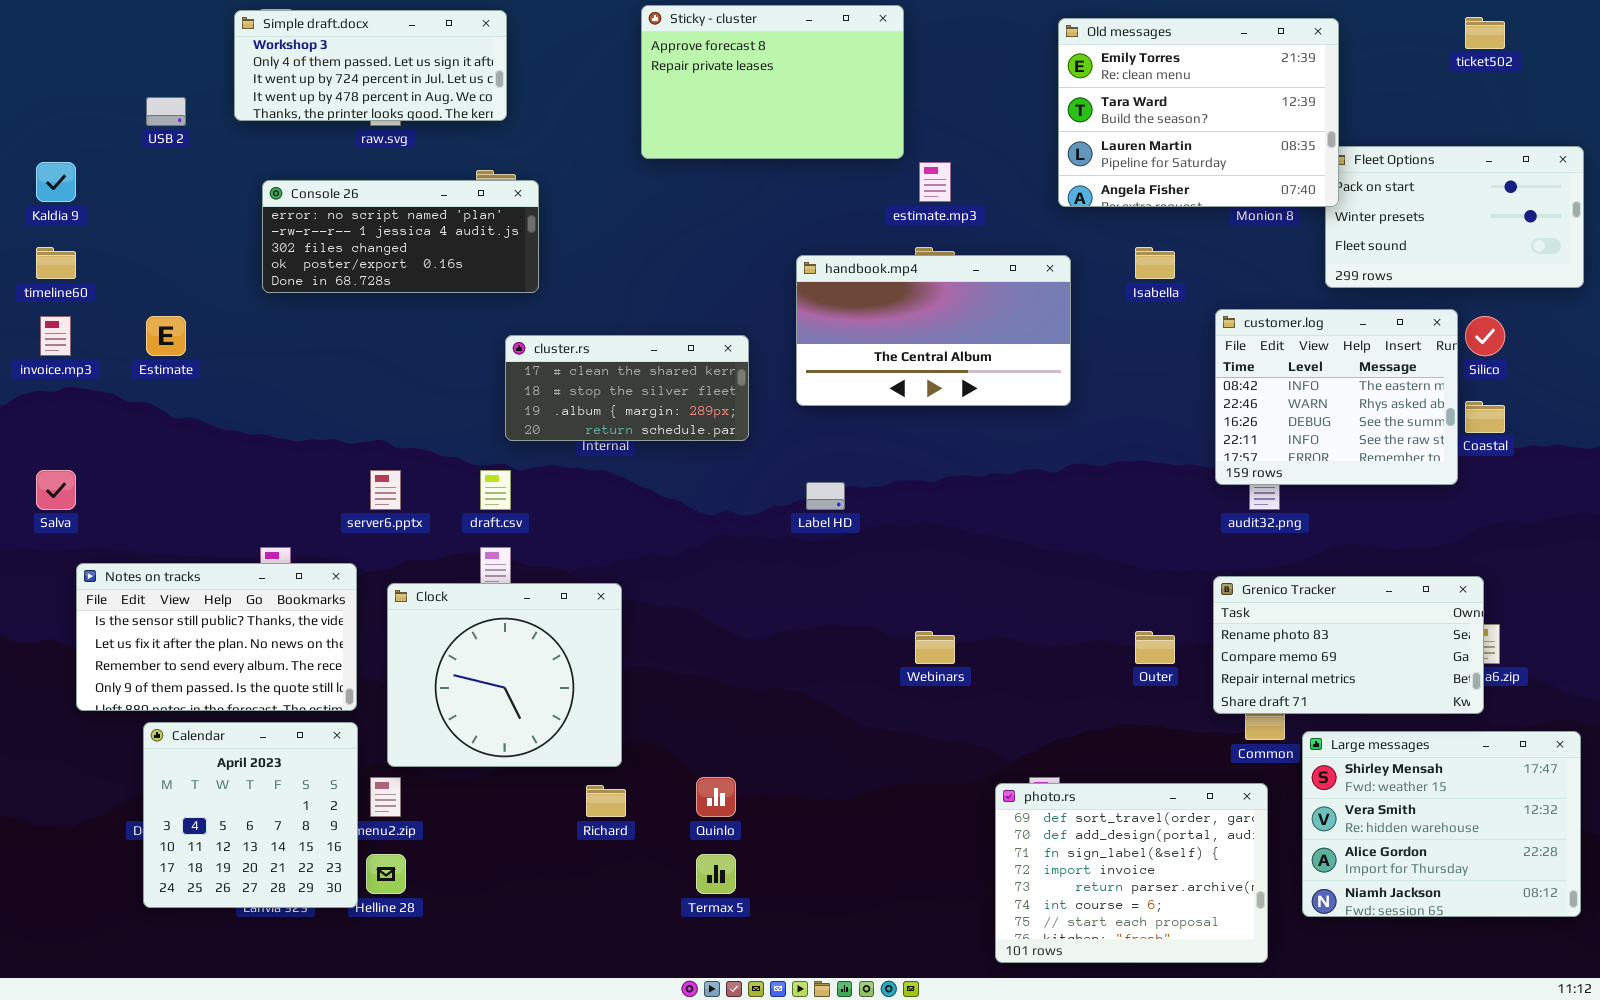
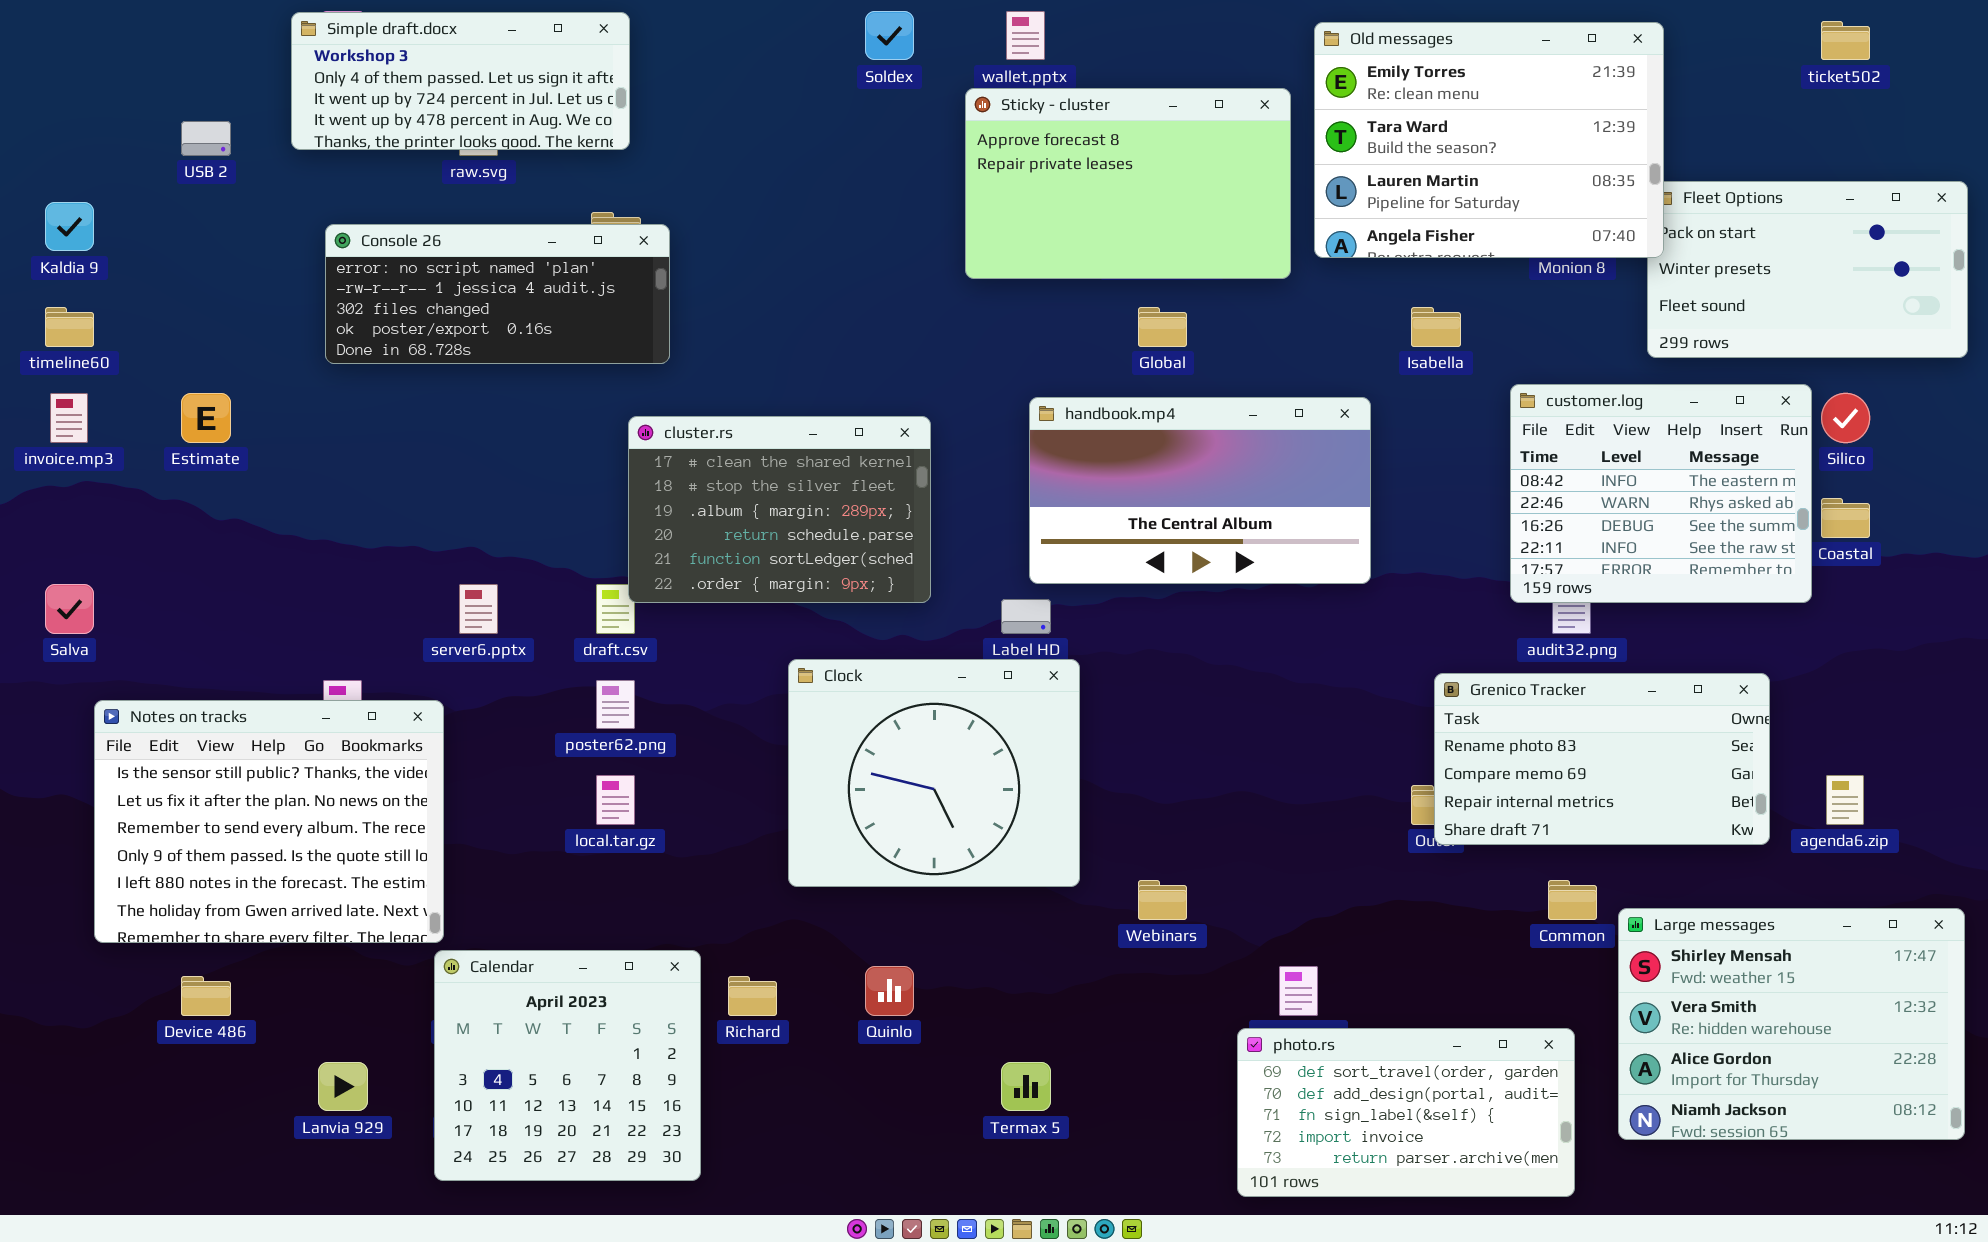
Sticky - cluster: [641,5,904,159] -> [965,88,1291,279], moved
handbook.mp4: [796,255,1071,406] -> [1029,397,1371,584], moved
cluster.rs: [505,335,749,441] -> [628,416,931,603], resized
Notes on tracks: [76,563,357,711] -> [94,700,444,943], resized
Grenico Tracker: [1213,576,1484,714] -> [1434,673,1770,845], moved
Clock: [387,583,622,767] -> [788,659,1080,887], moved
Webinars: [915,631,955,664] -> [1138,880,1187,920], moved
Calendar: [143,722,358,908] -> [434,950,701,1181], moved
photo.rs: [995,783,1268,963] -> [1237,1028,1575,1197], resized
Termax 5: [696,854,736,894] -> [1001,1062,1051,1111], moved

